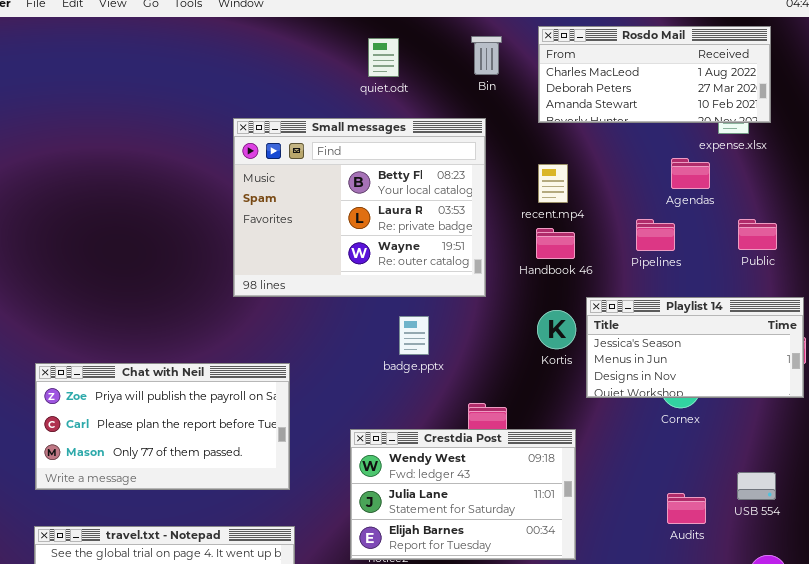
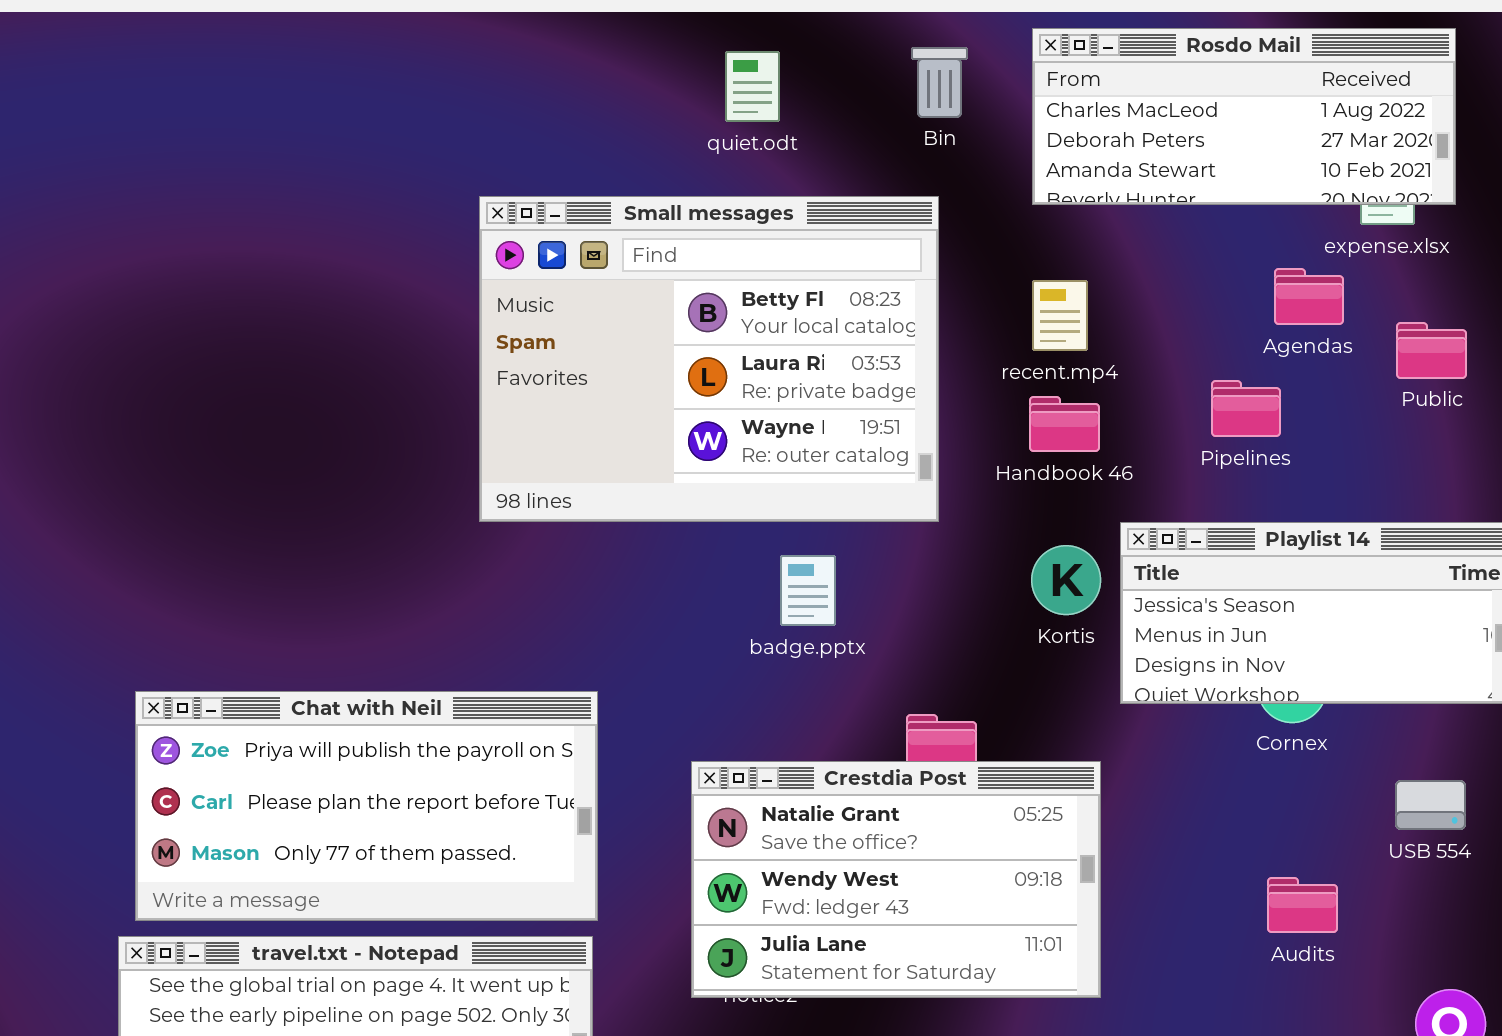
Public: [738,219,777,250] -> [1396,322,1467,379], moved
Chat with Neil: [35,363,290,490] -> [135,691,598,921], moved
Crestdia Post: [350,429,576,560] -> [691,761,1101,998], scrolled up 1 row
USB 554: [737,472,776,500] -> [1395,780,1466,830], moved

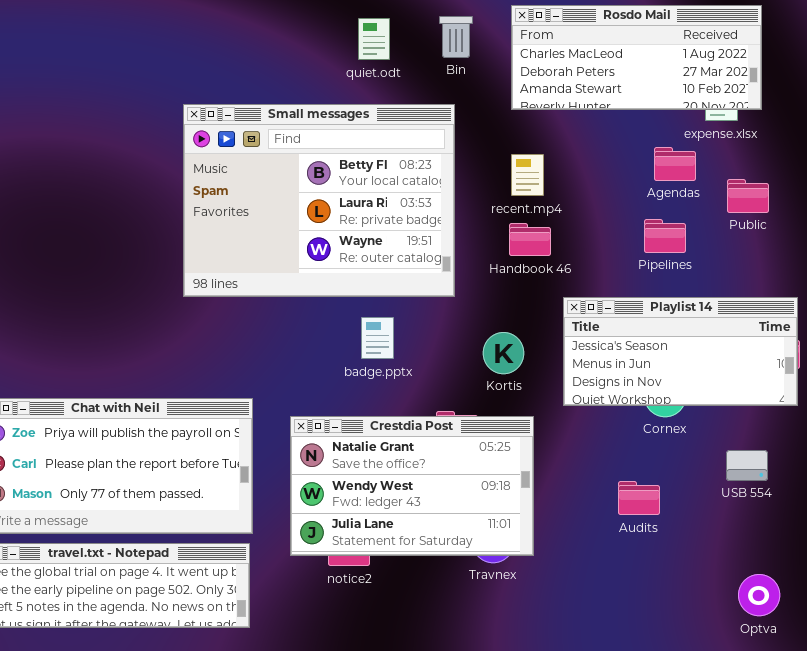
quiet.odt: [725,51,780,122] -> [358,18,390,60], moved
Pipelines: [1211,380,1281,437] -> [644,219,686,253], moved
Kortis: [1031,545,1101,615] -> [483,332,524,374], moved
Crestdia Post: [691,761,1101,998] -> [290,416,534,556], moved
Audits: [1267,877,1338,933] -> [618,481,660,515], moved

